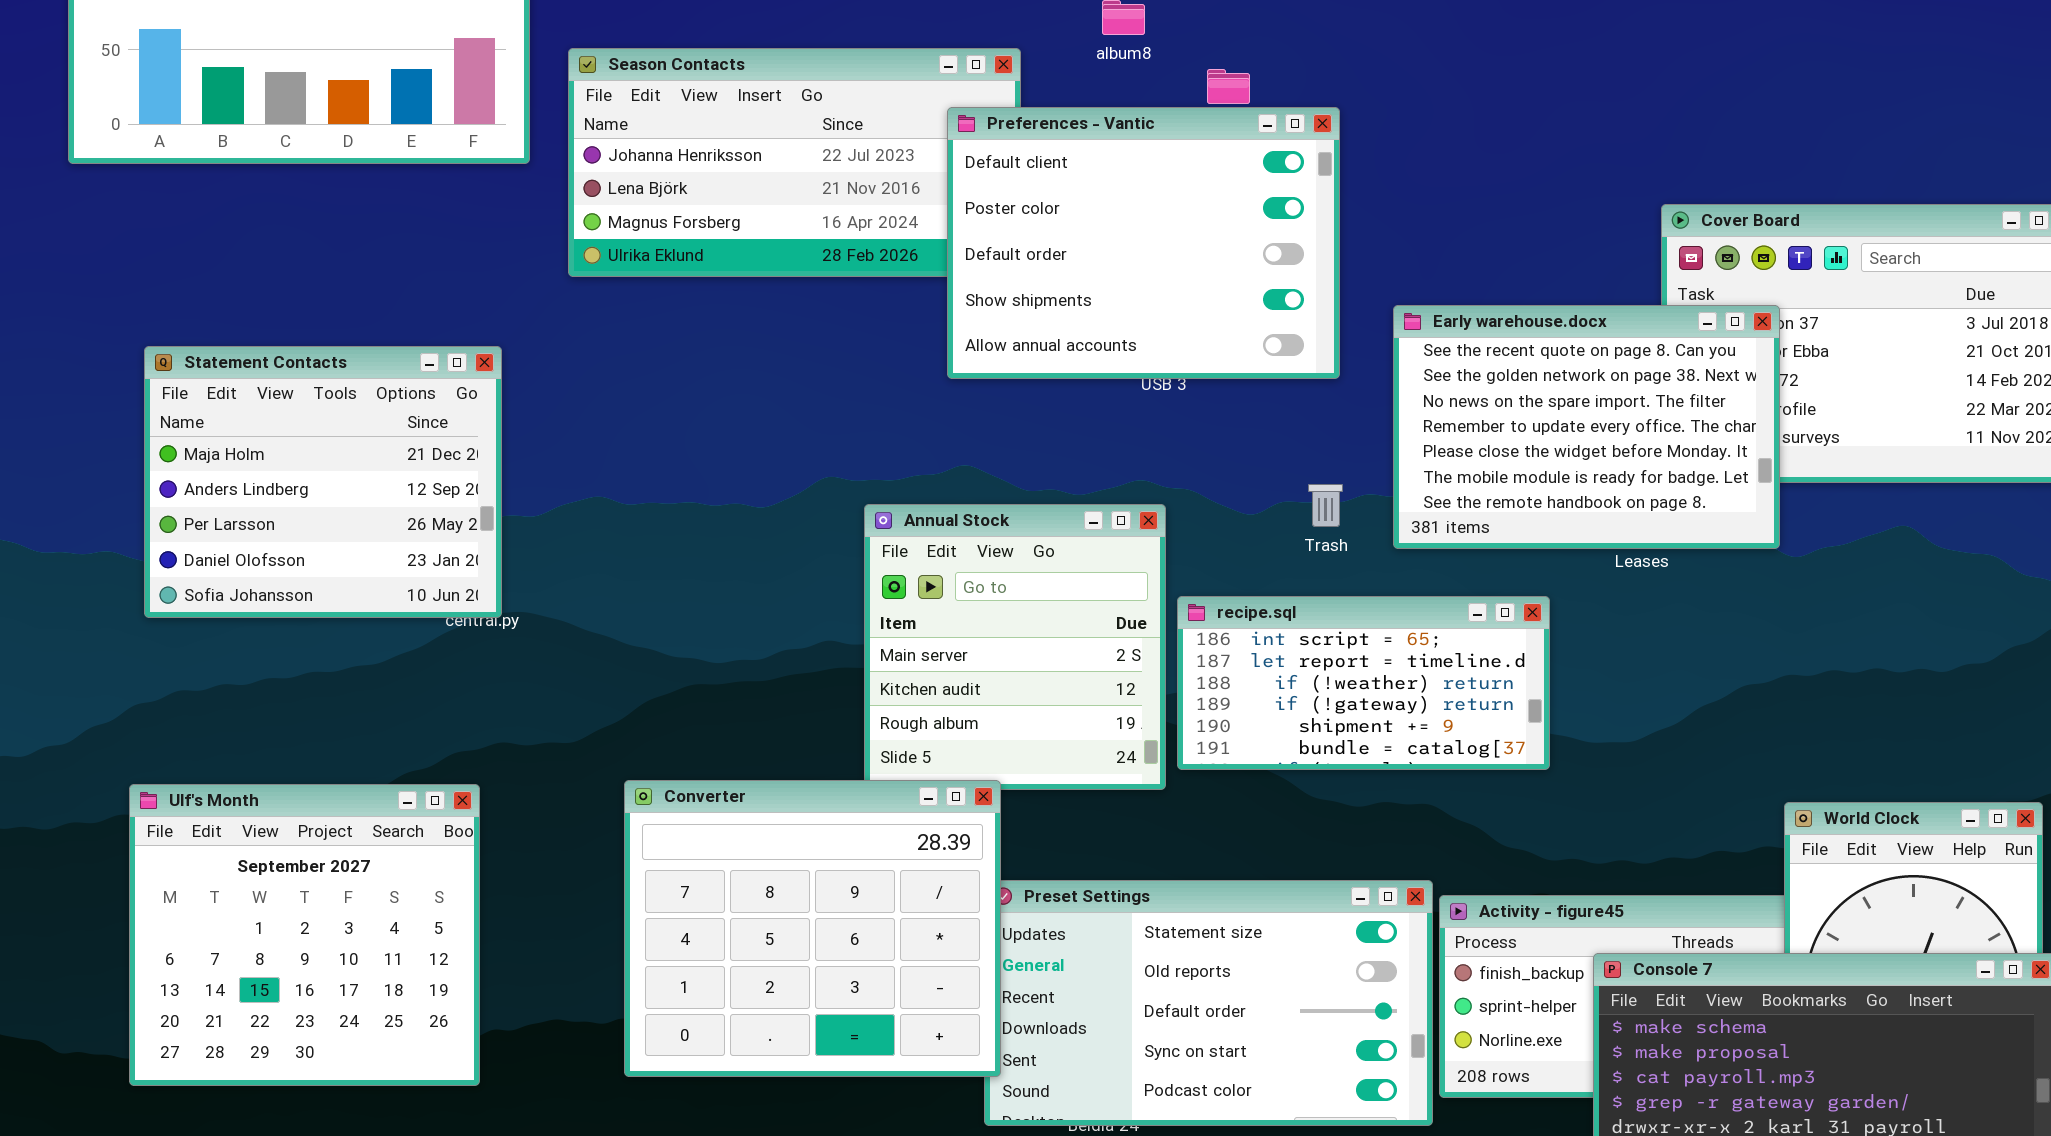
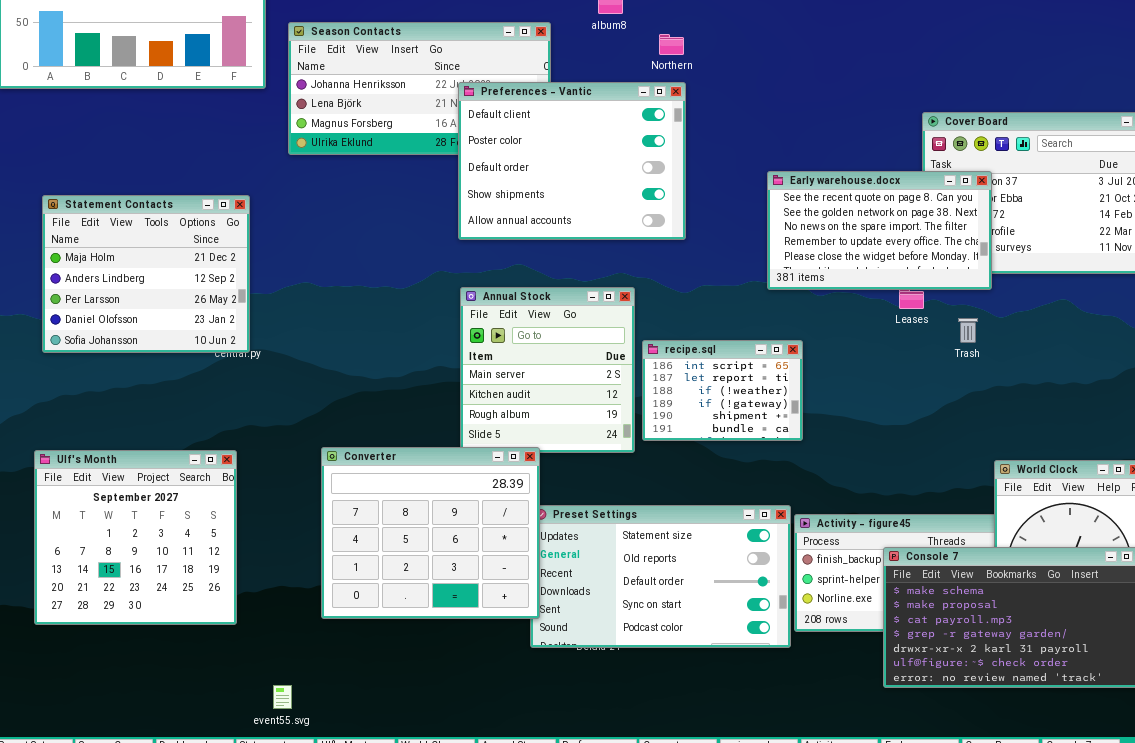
Preferences - Vantic: [947,107,1340,379] -> [458,82,686,240], moved
Early warehouse.docx: [1393,305,1780,549] -> [767,171,992,290], resized
Trash: [1308,484,1343,527] -> [958,318,978,343], moved
recipe.sql: [1177,596,1550,770] -> [642,340,803,441], resized

